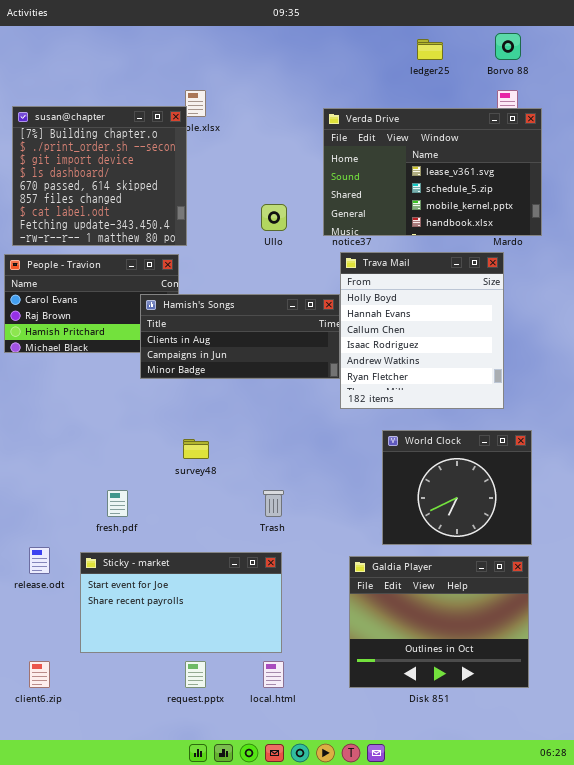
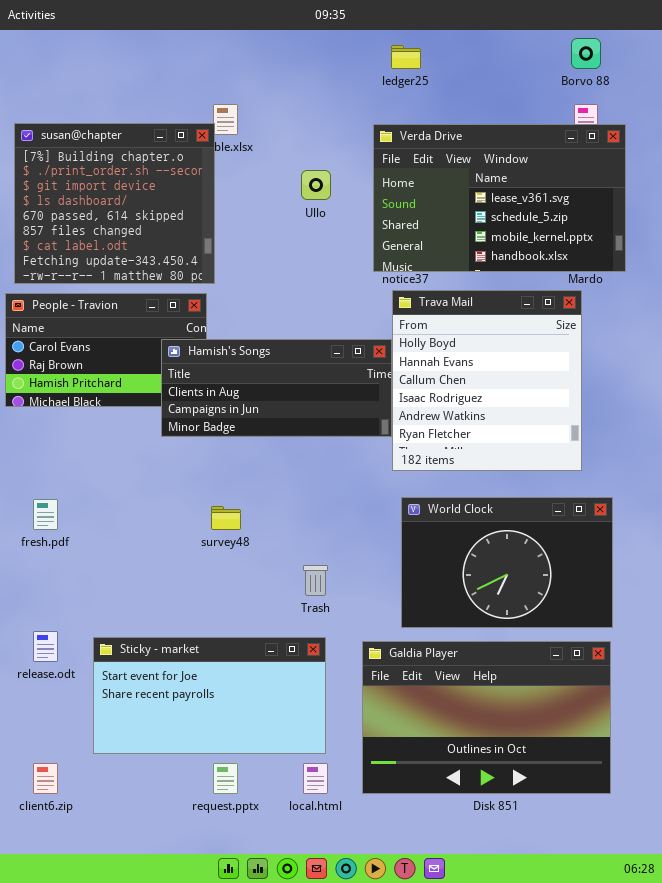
ledger25: [417,39,443,60] -> [391,45,421,69], moved
Ullo: [261,204,287,231] -> [301,170,331,200], moved
World Clock: [382,430,532,545] -> [401,497,613,628], resized
fresh.pdf: [107,490,128,517] -> [33,499,58,530], moved
Galdia Player: [349,556,529,688] -> [362,641,611,794], resized

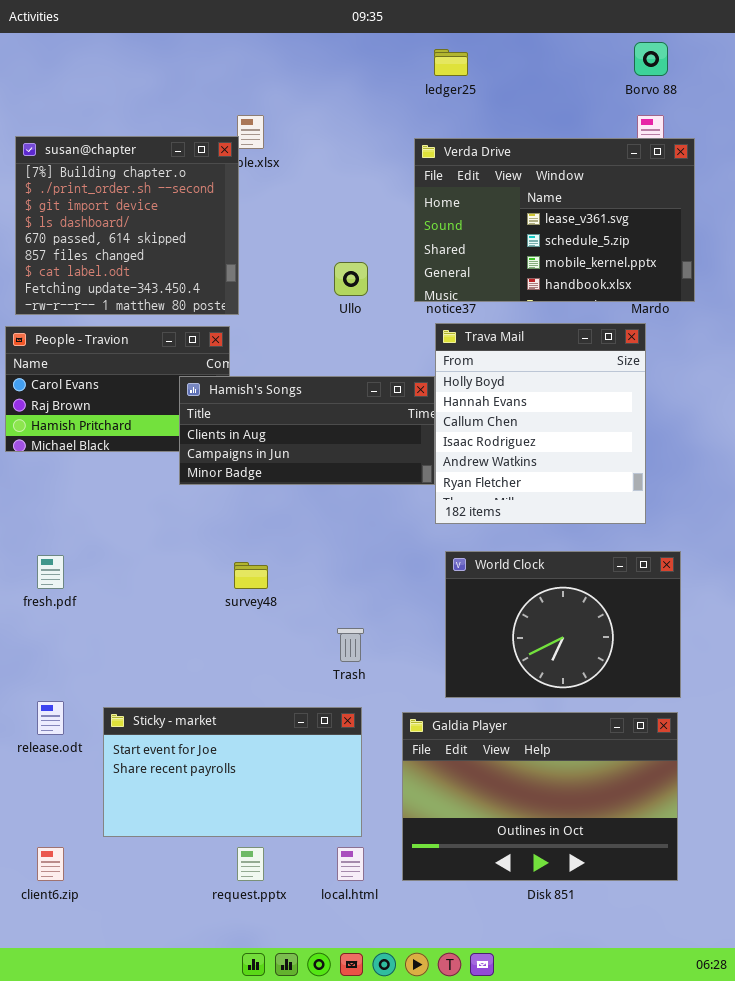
Ullo: [301,170,331,200] -> [334,262,368,296], moved

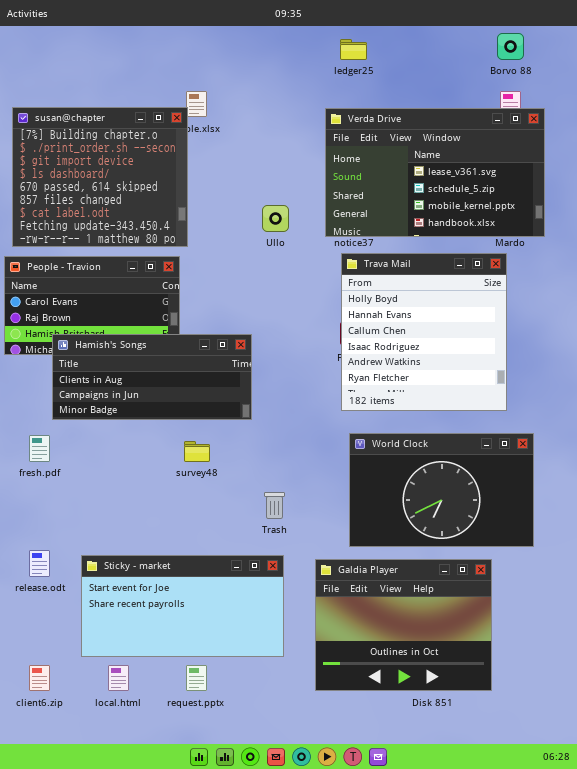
Hamish's Songs: [179,376,435,485] -> [52,334,252,420], moved
Galdia Player: [402,712,678,881] -> [315,559,492,691], resized
local.html: [337,847,364,881] -> [108,665,129,691], moved

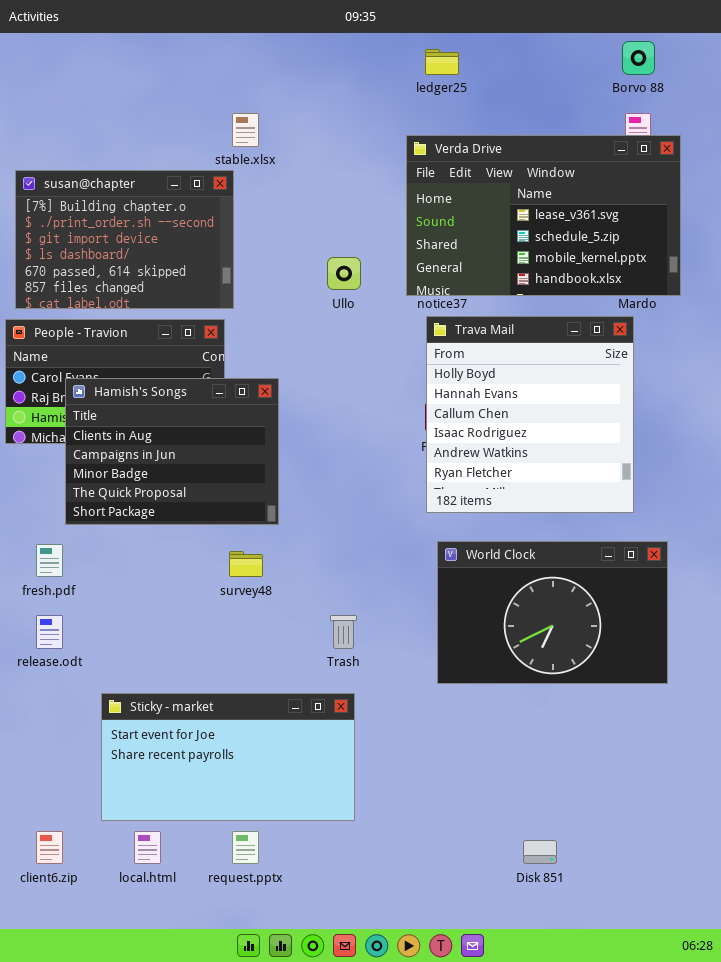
susan@chapter: [12,107,188,247] -> [15,170,234,309], resized
Hamish's Songs: [52,334,252,420] -> [65,378,279,525], resized
release.odt: [29,550,50,577] -> [36,615,63,649], moved
Galdia Player: [315,559,492,691] -> none, closed

